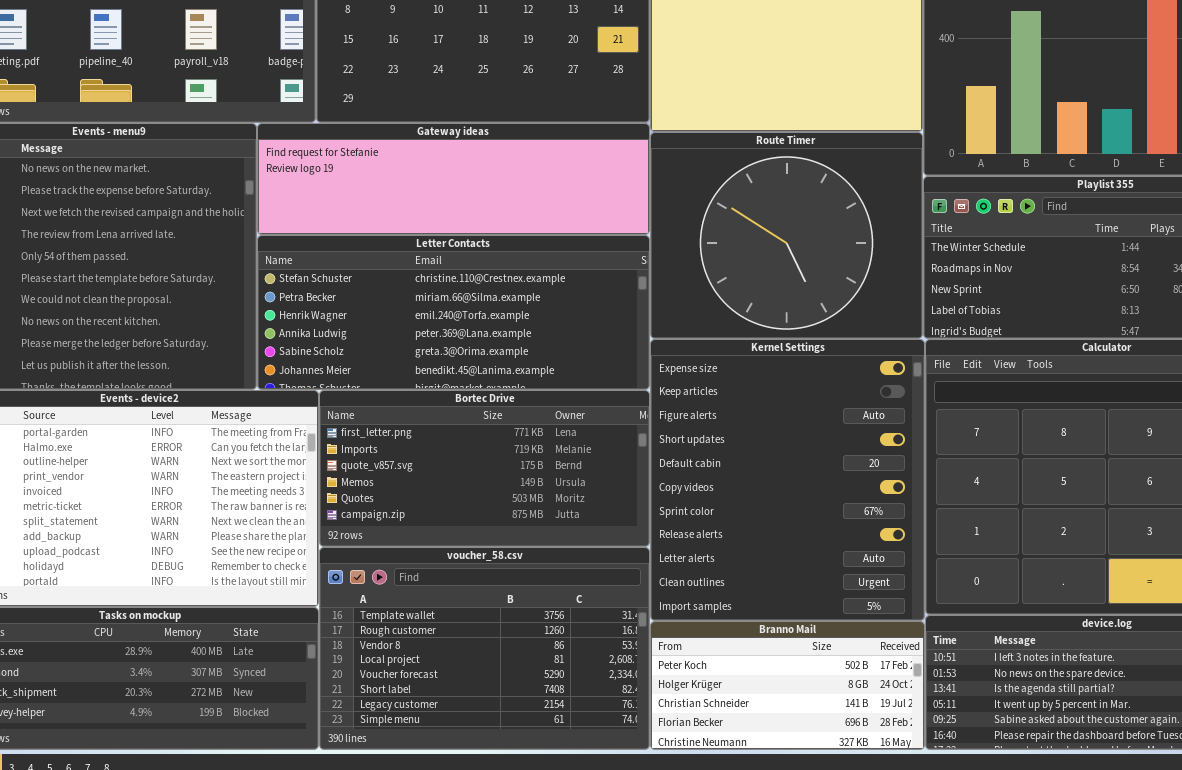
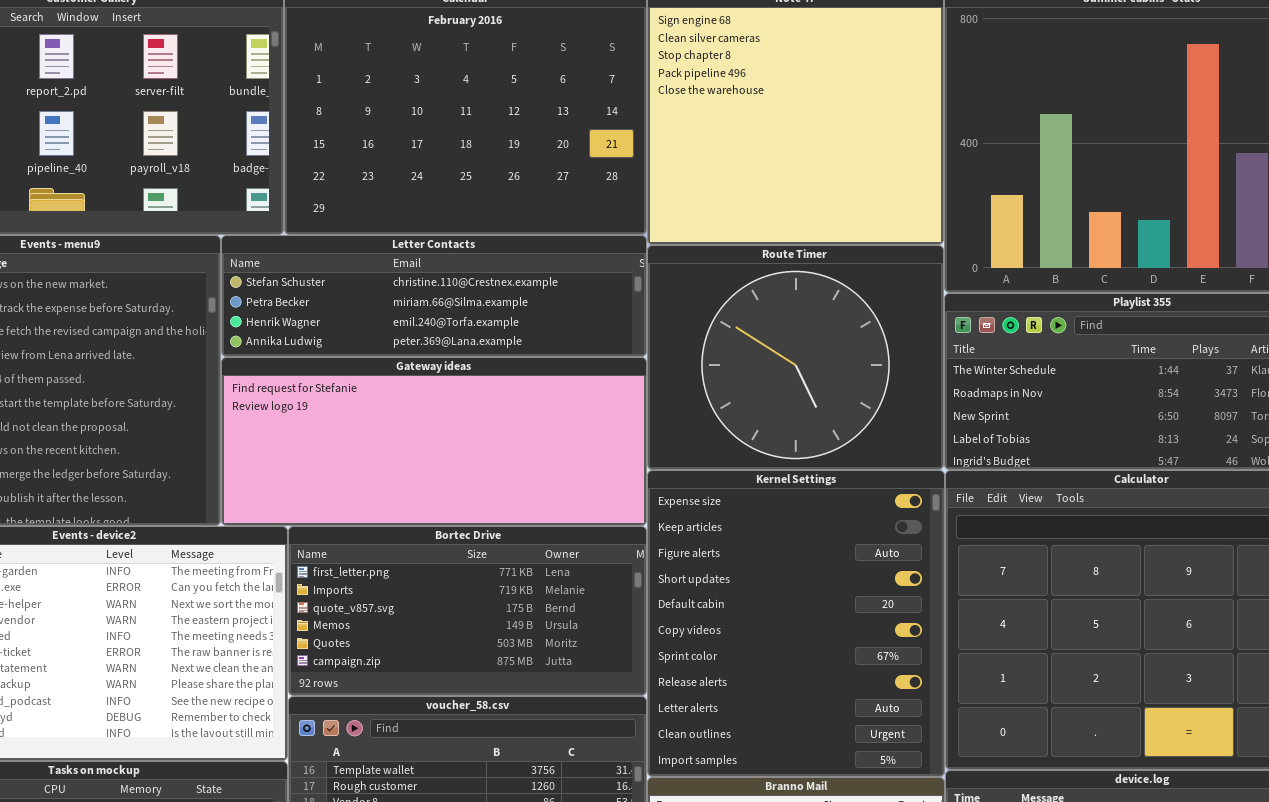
Gateway ideas: [257,123,650,235] -> [221,357,647,526], moved, resized
Letter Contacts: [257,235,650,390] -> [221,235,647,357], moved, resized

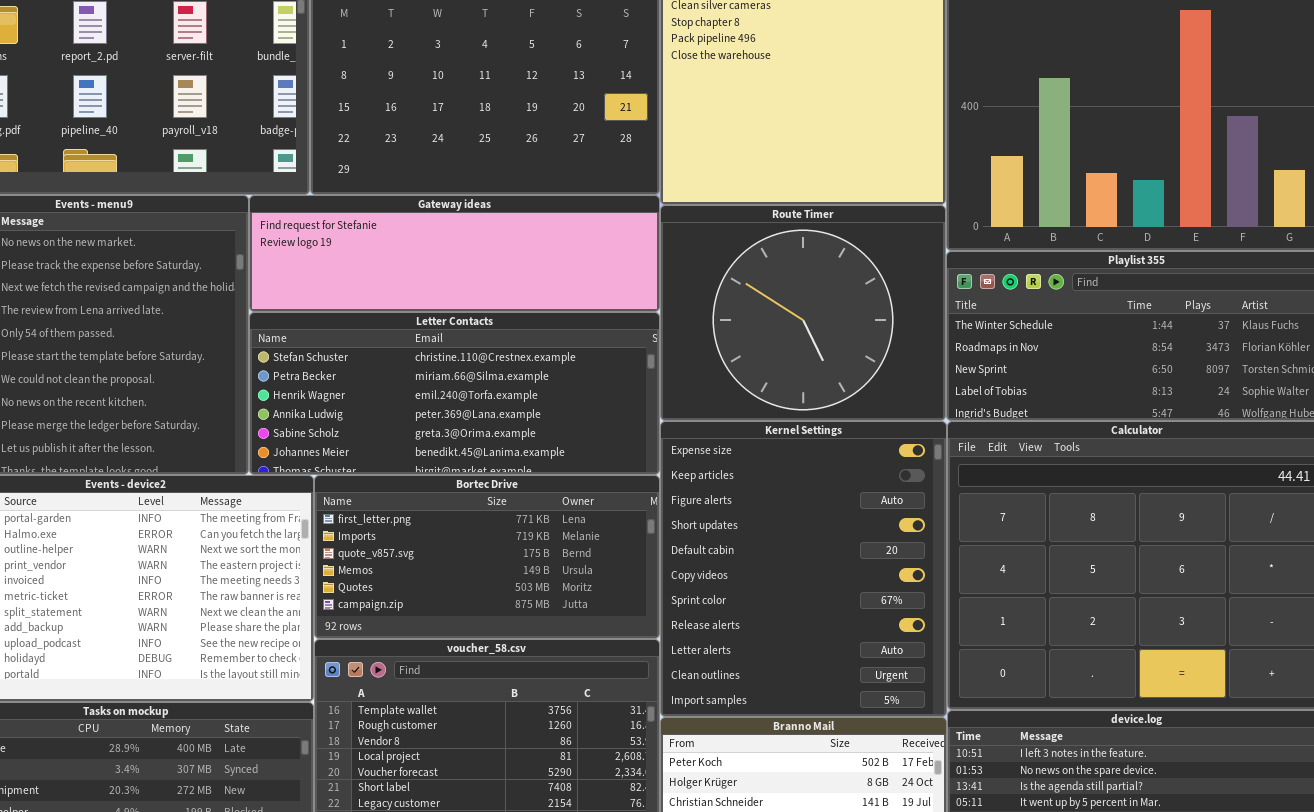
Letter Contacts: [221,235,647,357] -> [249,312,660,475], moved, resized
Gateway ideas: [221,357,647,526] -> [249,195,660,312], moved, resized

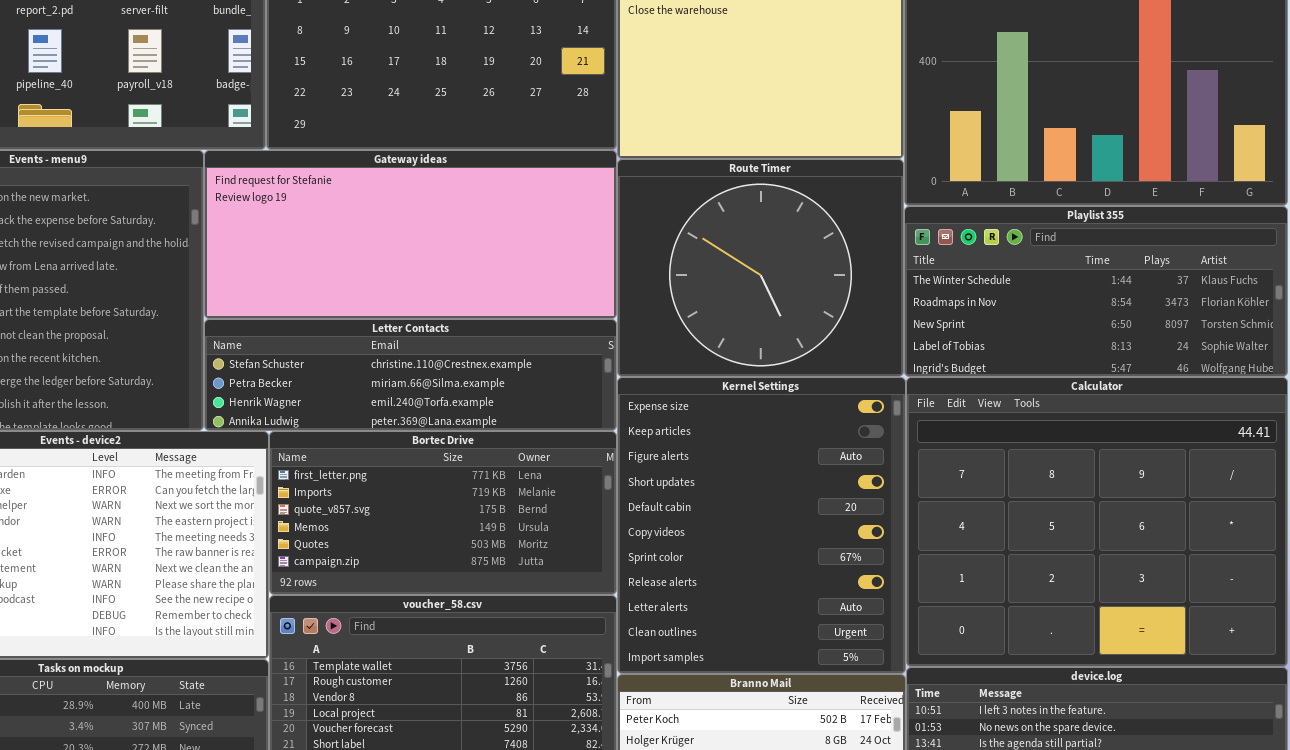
Gateway ideas: [249,195,660,312] -> [204,150,617,319], resized
Letter Contacts: [249,312,660,475] -> [204,319,617,431], resized

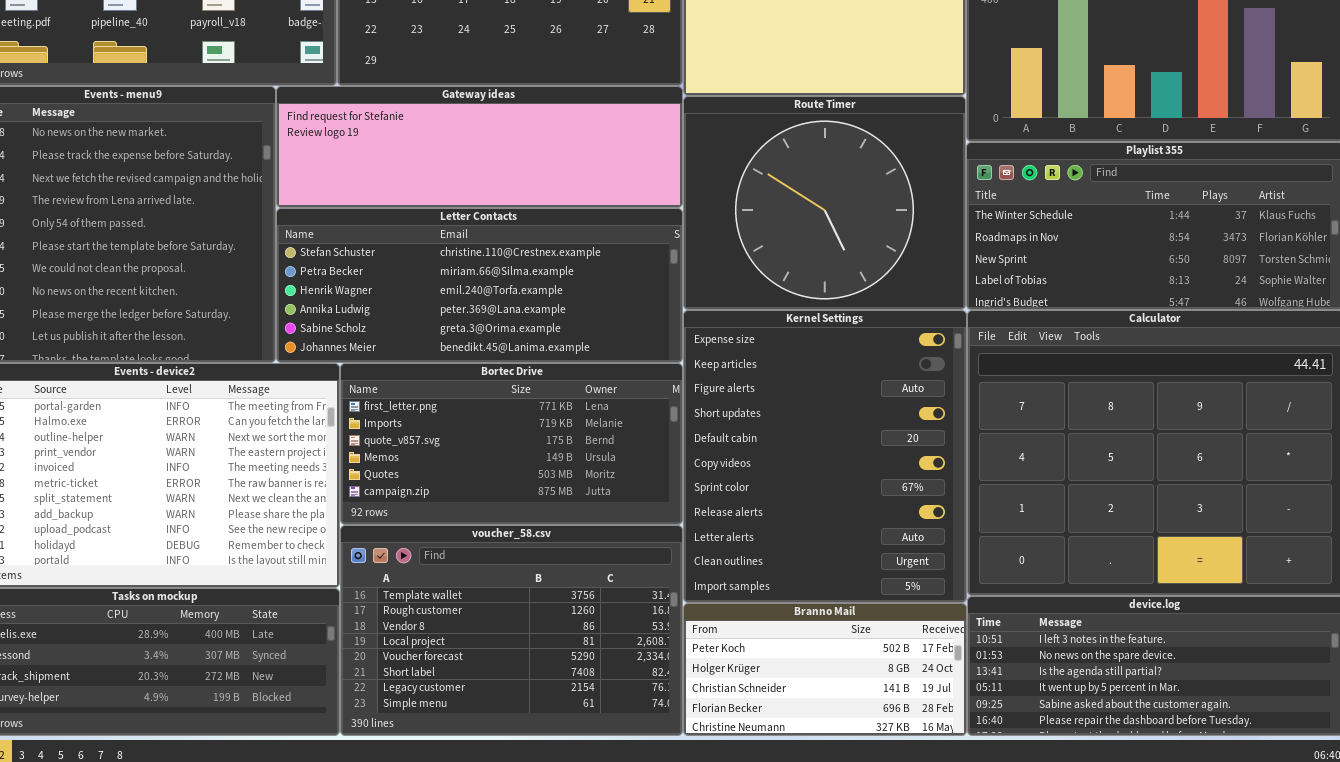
Gateway ideas: [204,150,617,319] -> [276,86,683,208], resized
Letter Contacts: [204,319,617,431] -> [276,208,683,363], resized

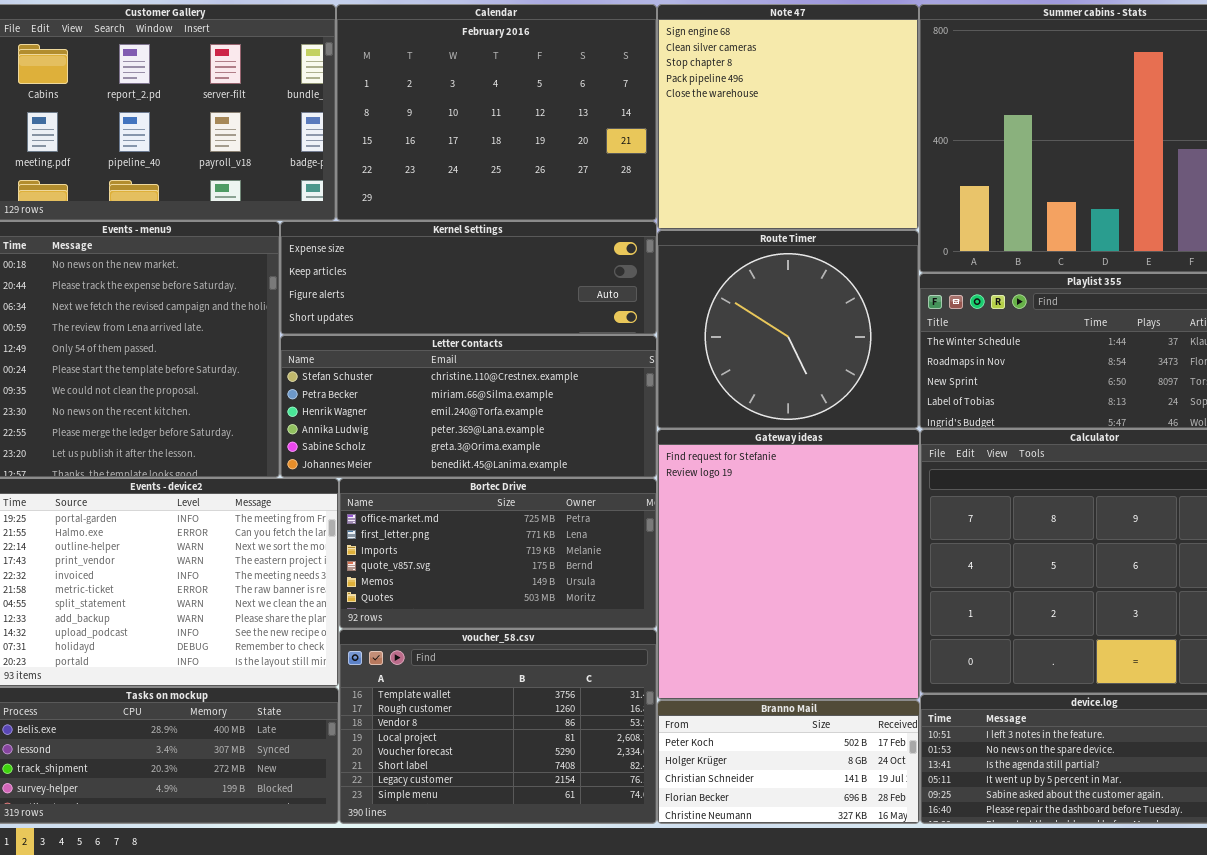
Gateway ideas: [276,86,683,208] -> [657,429,920,700], moved, resized
Kernel Settings: [683,310,967,603] -> [280,221,657,335], moved, resized
Bortec Drive: [340,363,683,525] -> [339,478,657,629], scrolled up 1 row

